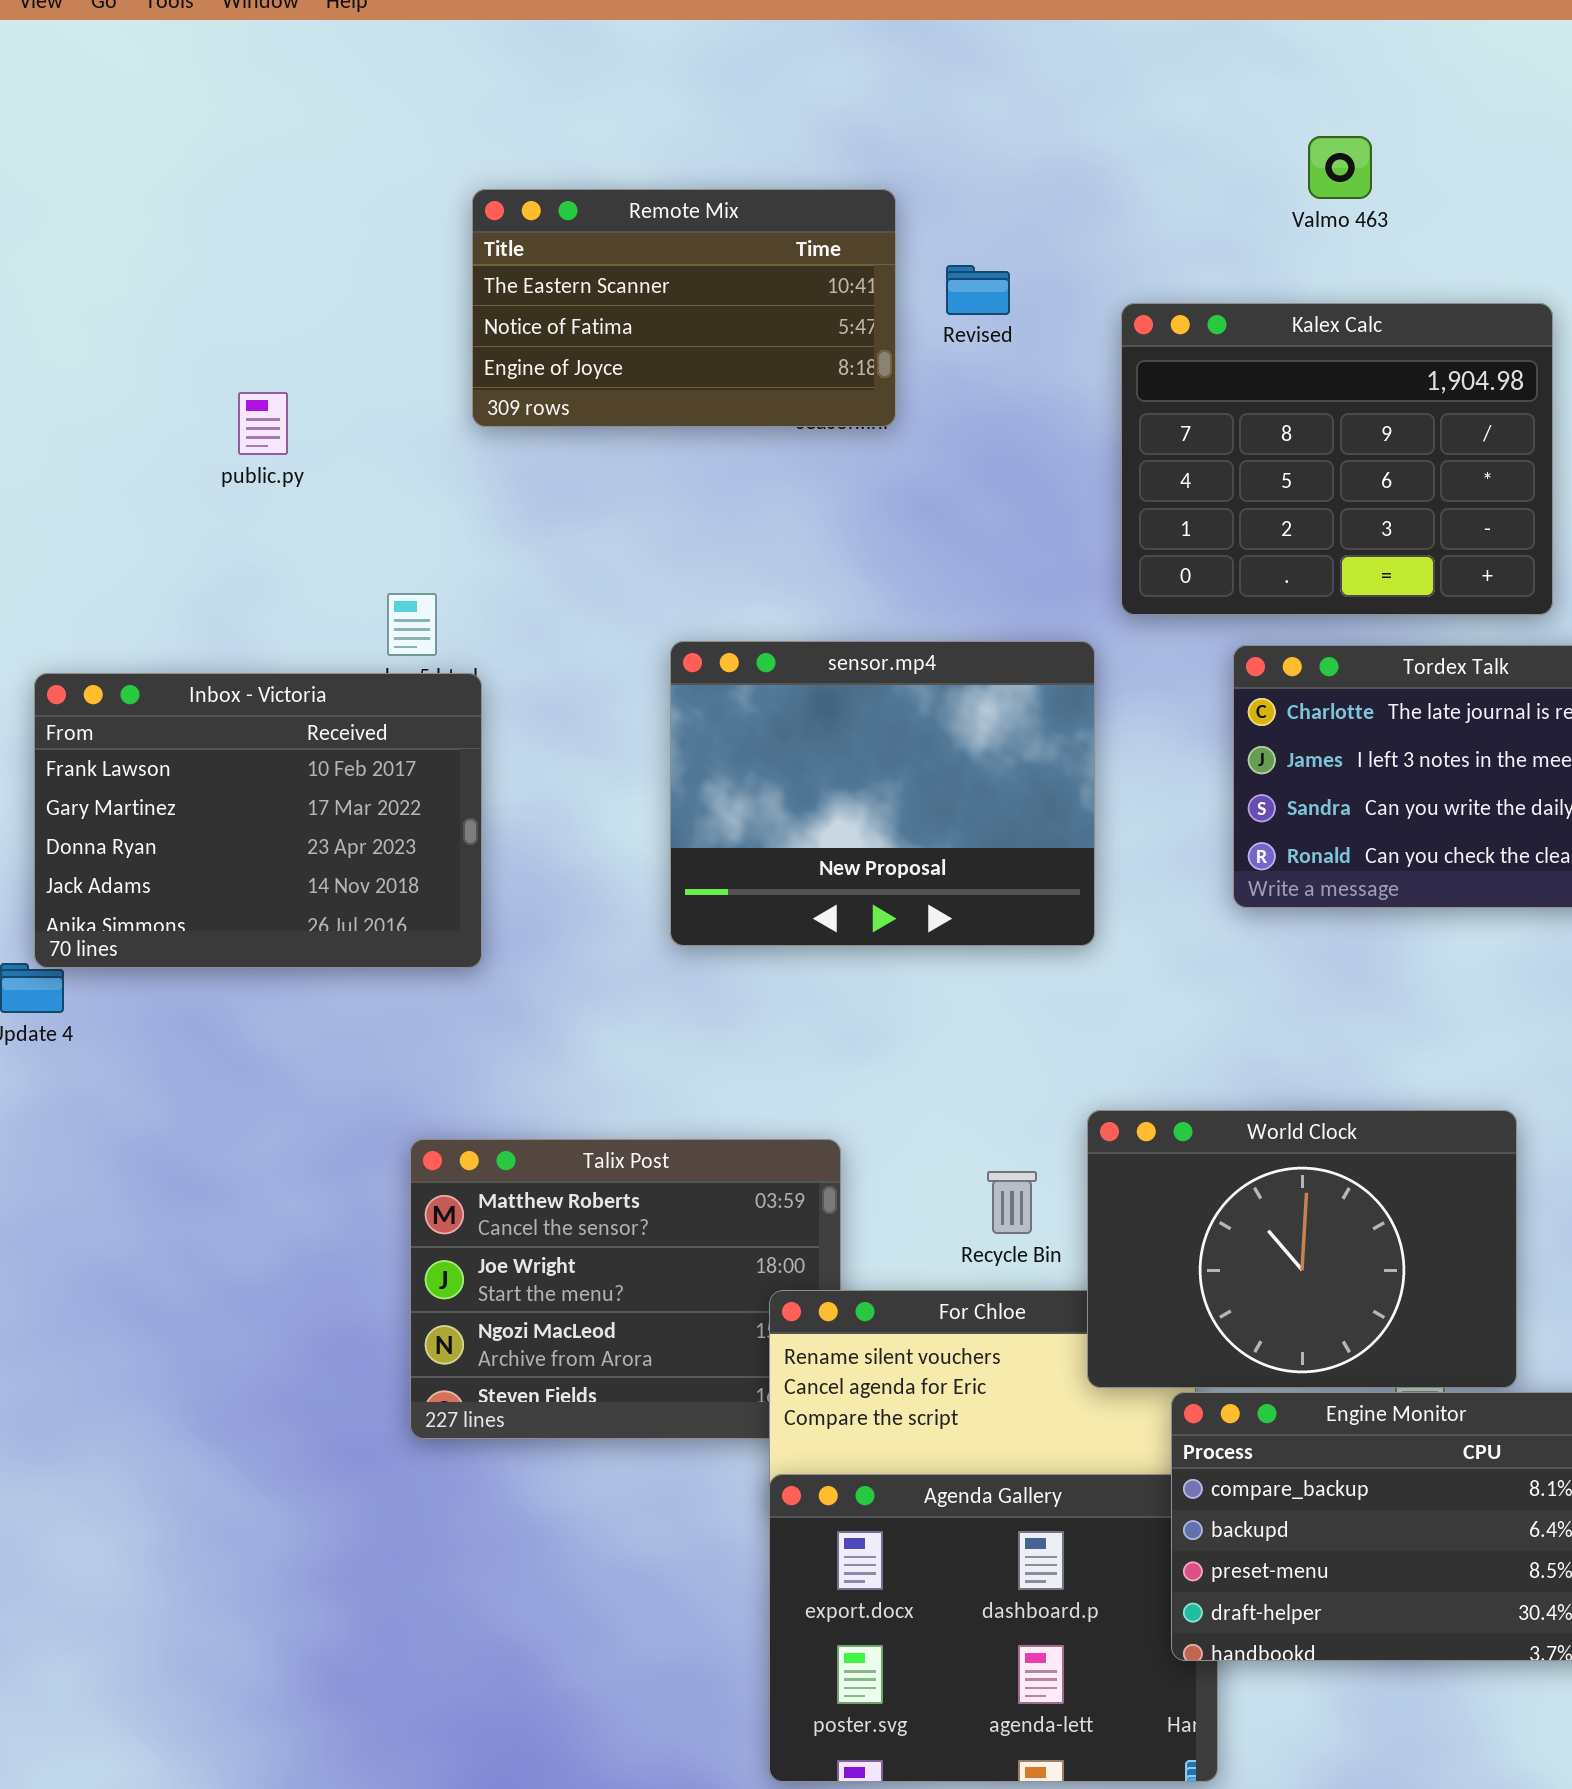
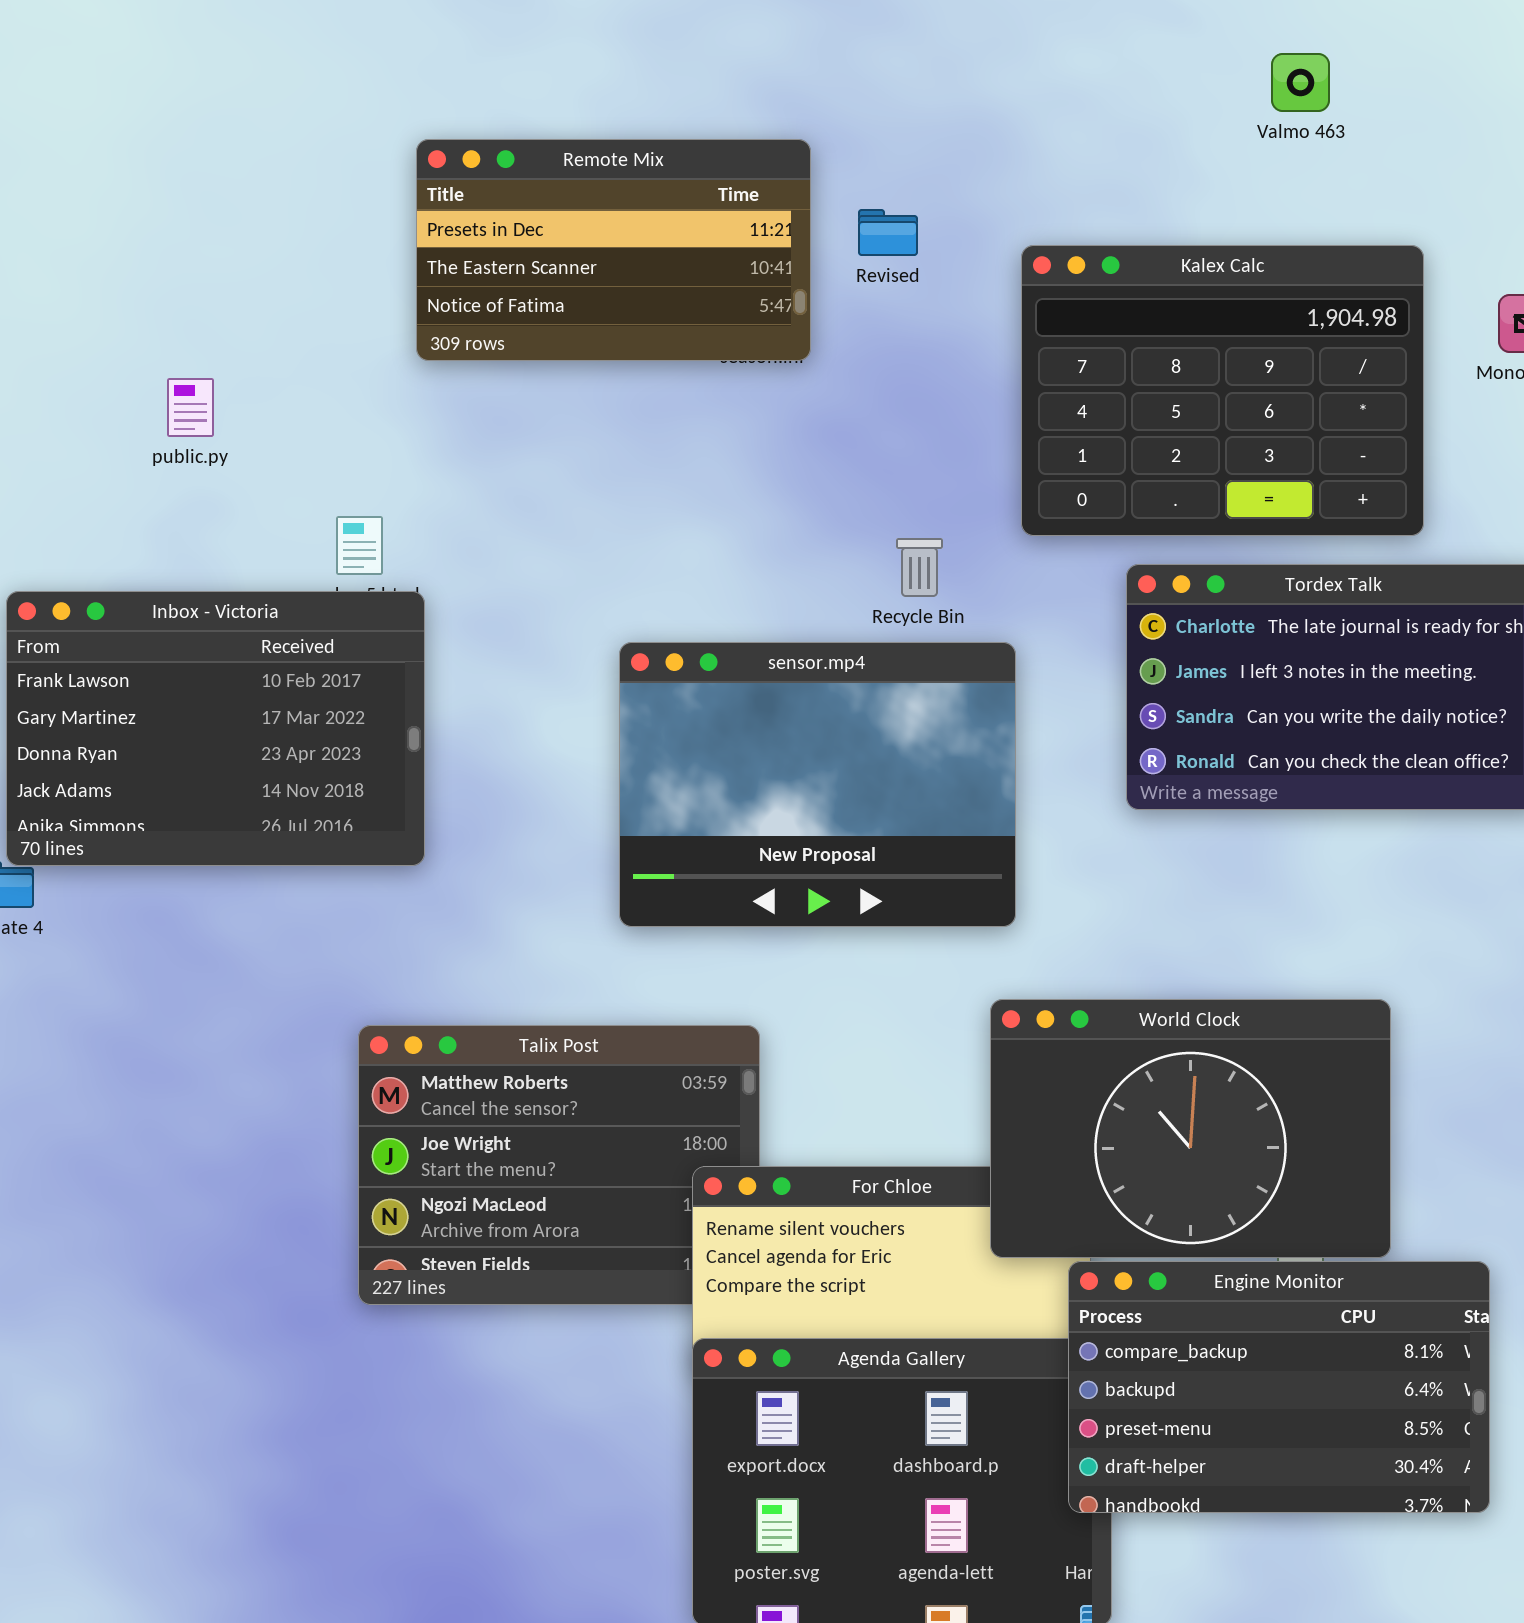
Valmo 463: [1308,136,1372,199] -> [1271,53,1330,112], moved
Remote Mix: [472,189,896,427] -> [416,139,811,361], scrolled up 1 row
public.py: [238,392,288,455] -> [167,378,214,437], moved
sensor.mp4: [670,641,1095,946] -> [619,642,1016,927], moved
Recycle Bin: [987,1171,1037,1234] -> [896,538,943,597], moved

